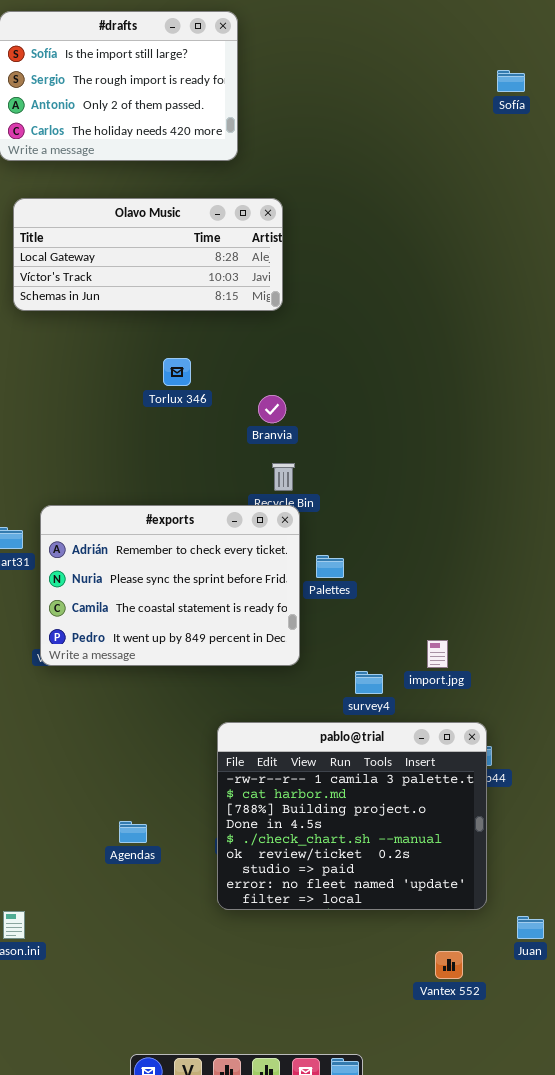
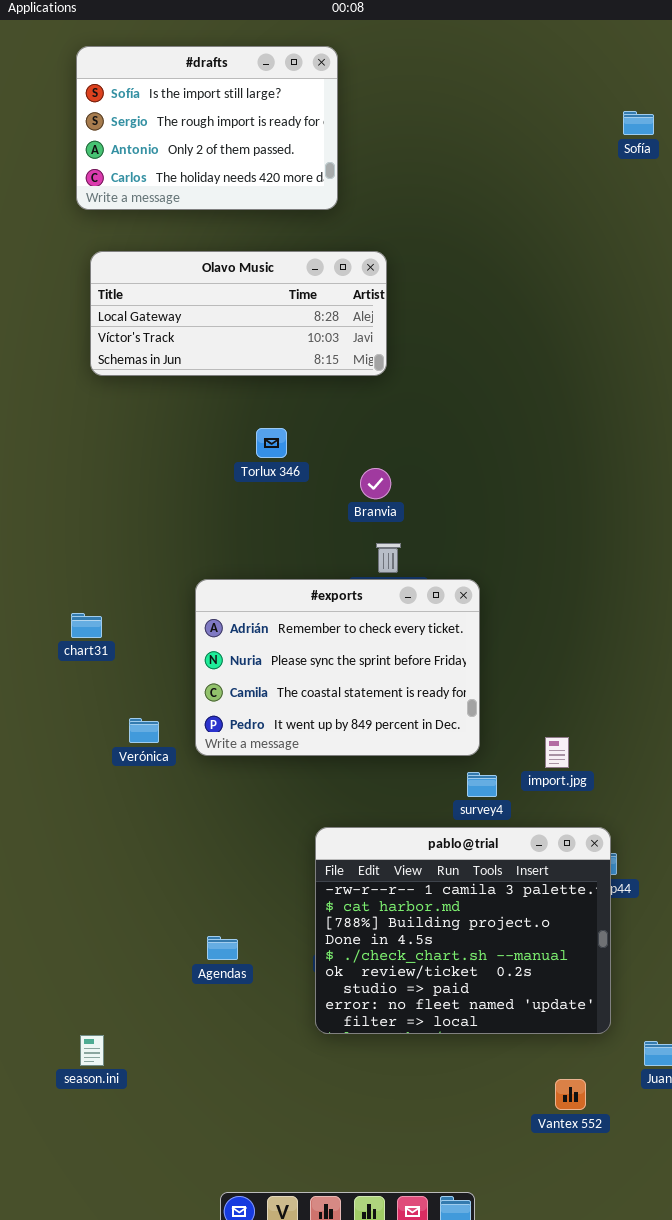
#exports: [40,505,300,666] -> [195,579,480,756], moved

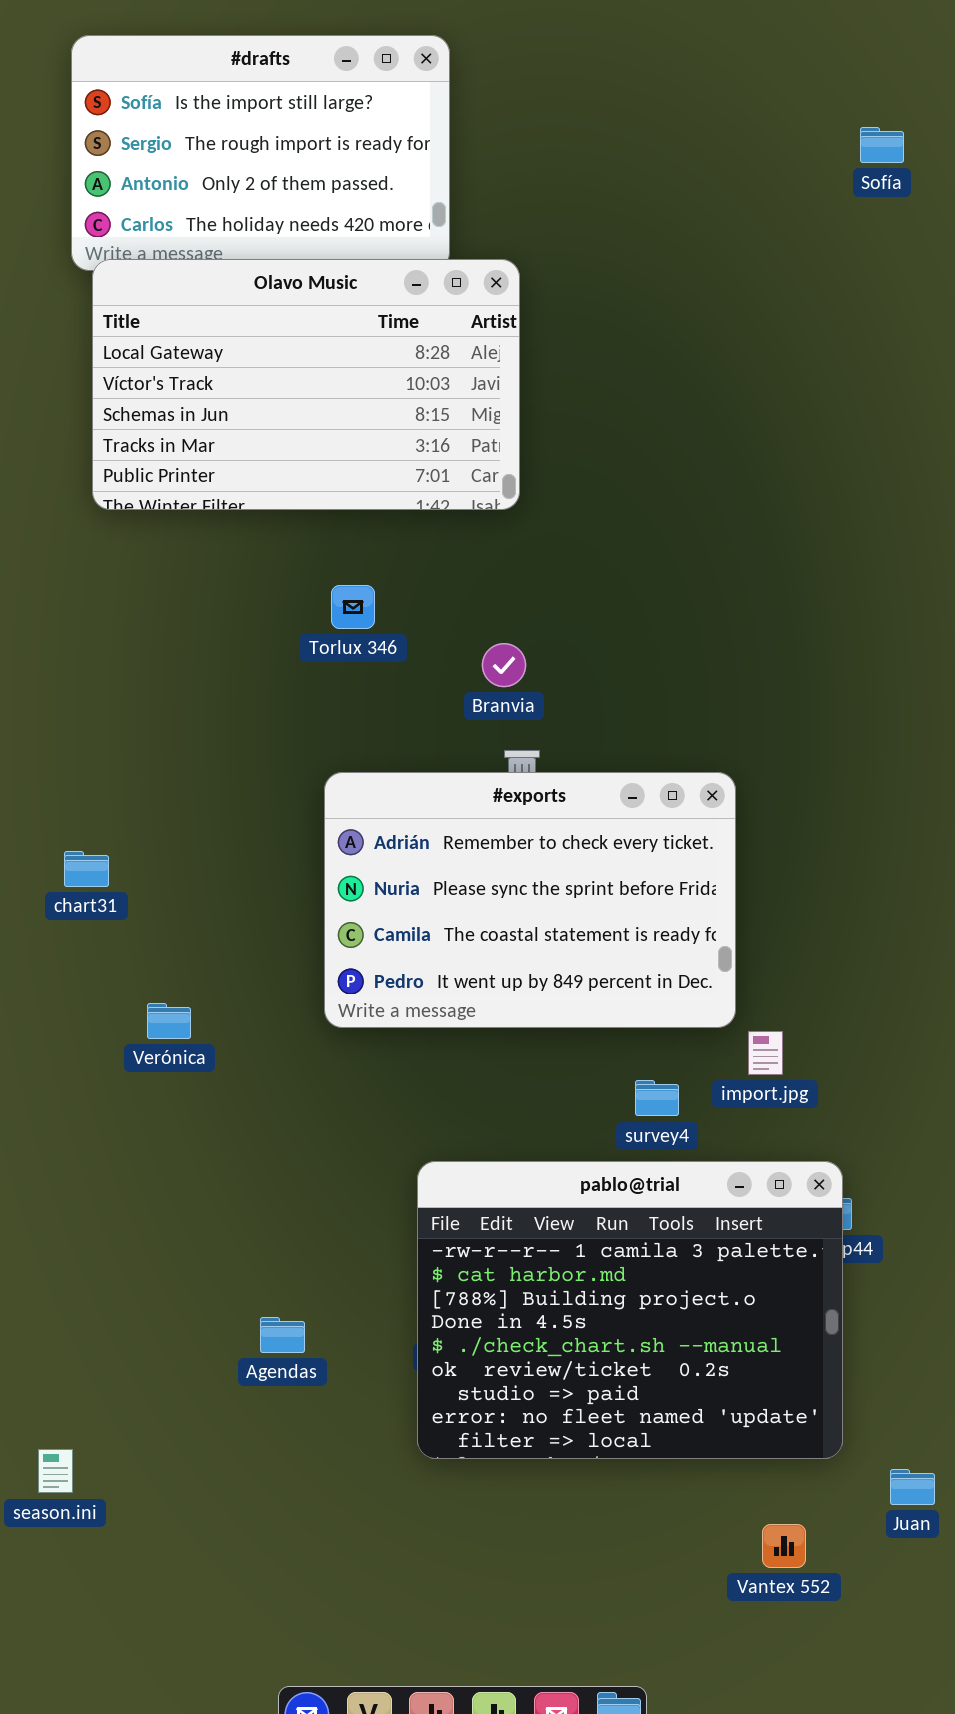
Olavo Music: [90,251,387,376] -> [92,259,520,510], resized
#exports: [195,579,480,756] -> [324,772,736,1028], moved
season.ini: [80,1035,104,1066] -> [38,1449,73,1493], moved

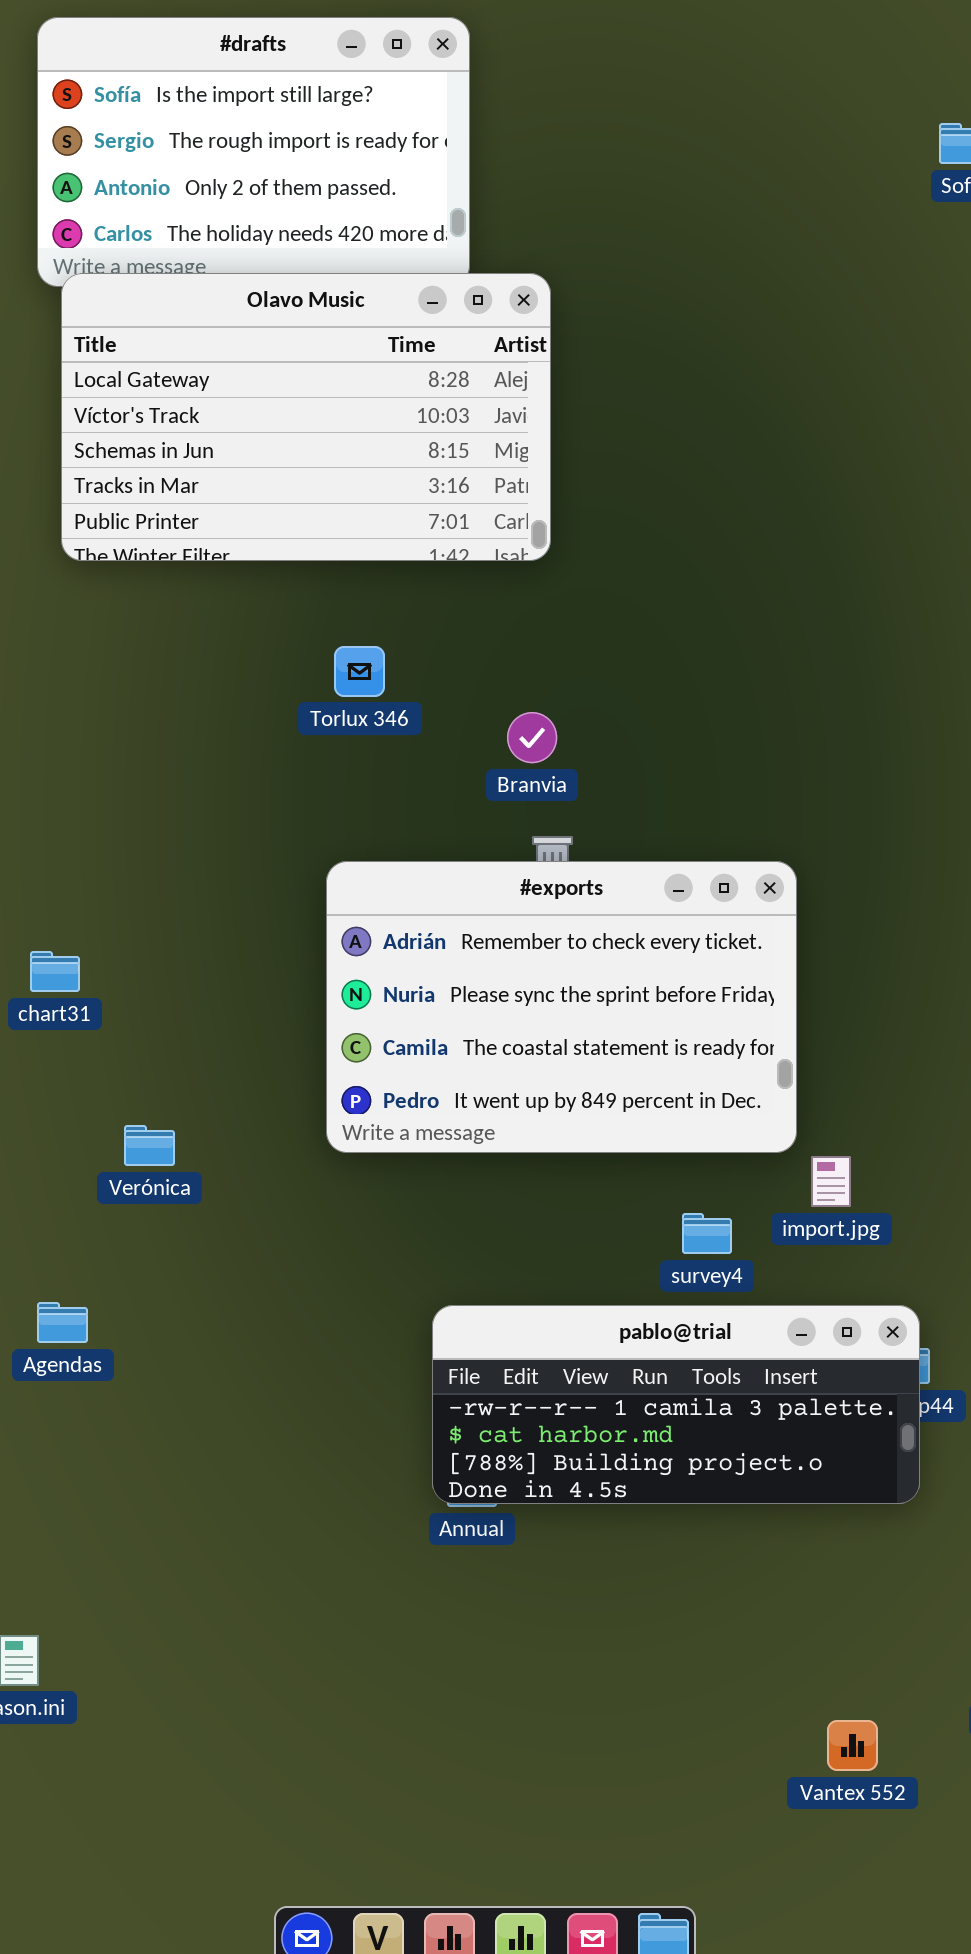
pablo@trial: [417,1161,843,1459] -> [432,1305,920,1504], resized
Agendas: [260,1317,305,1353] -> [37,1302,88,1343], moved

